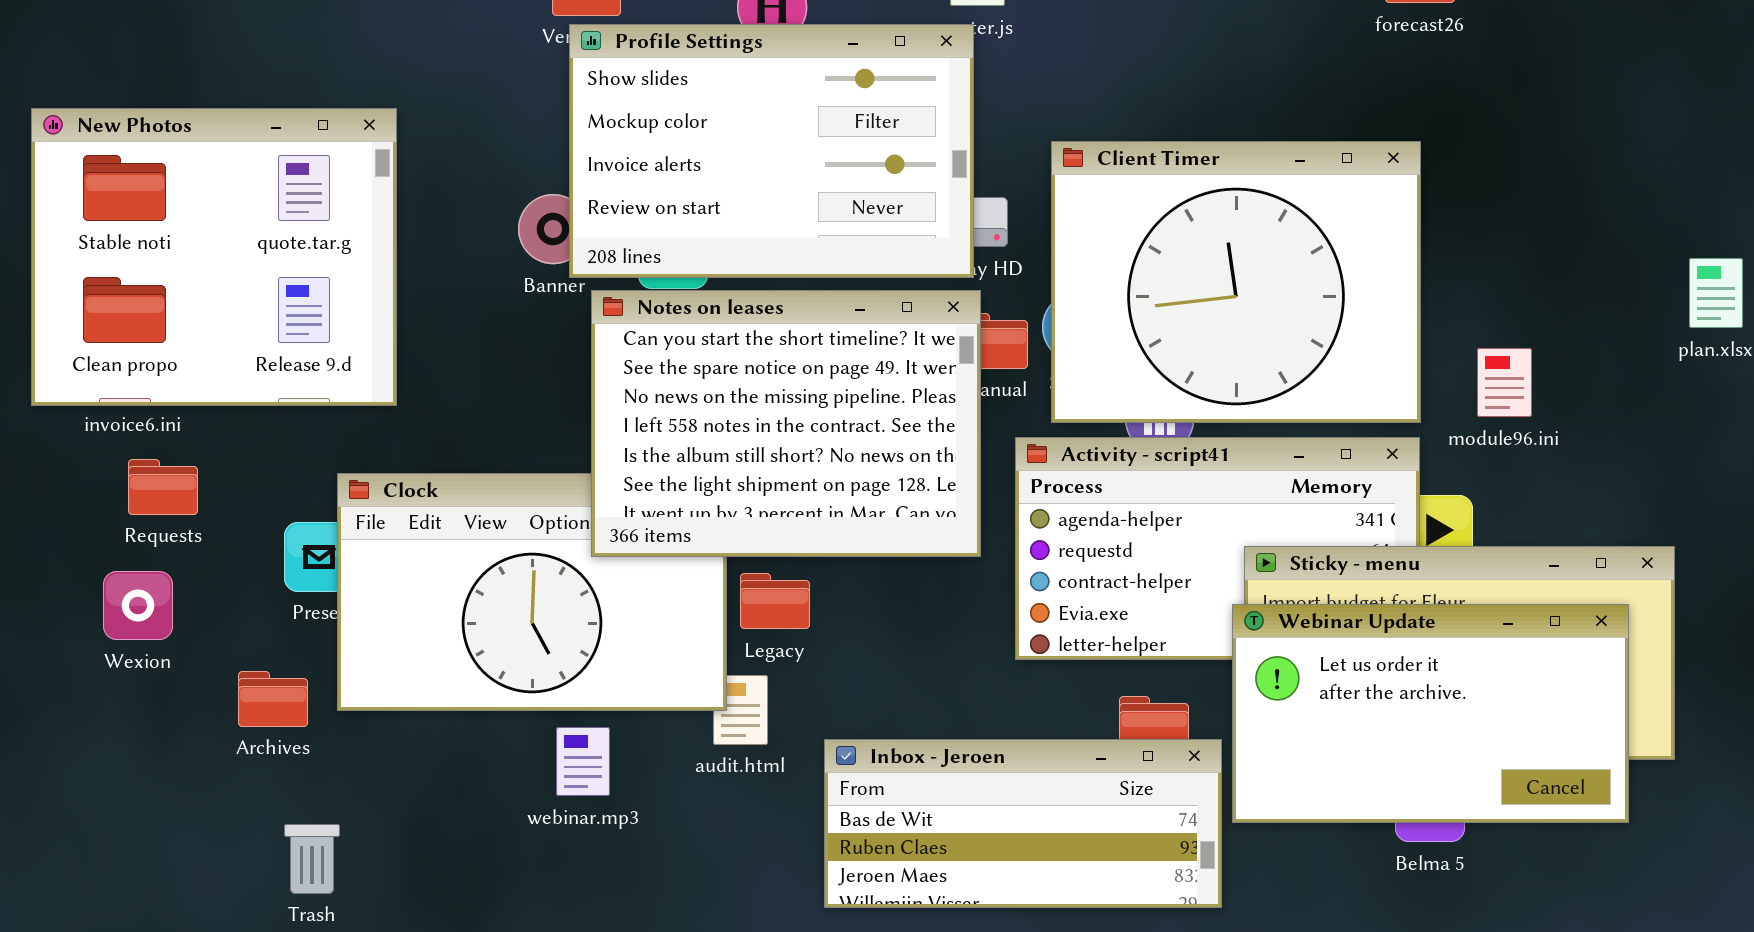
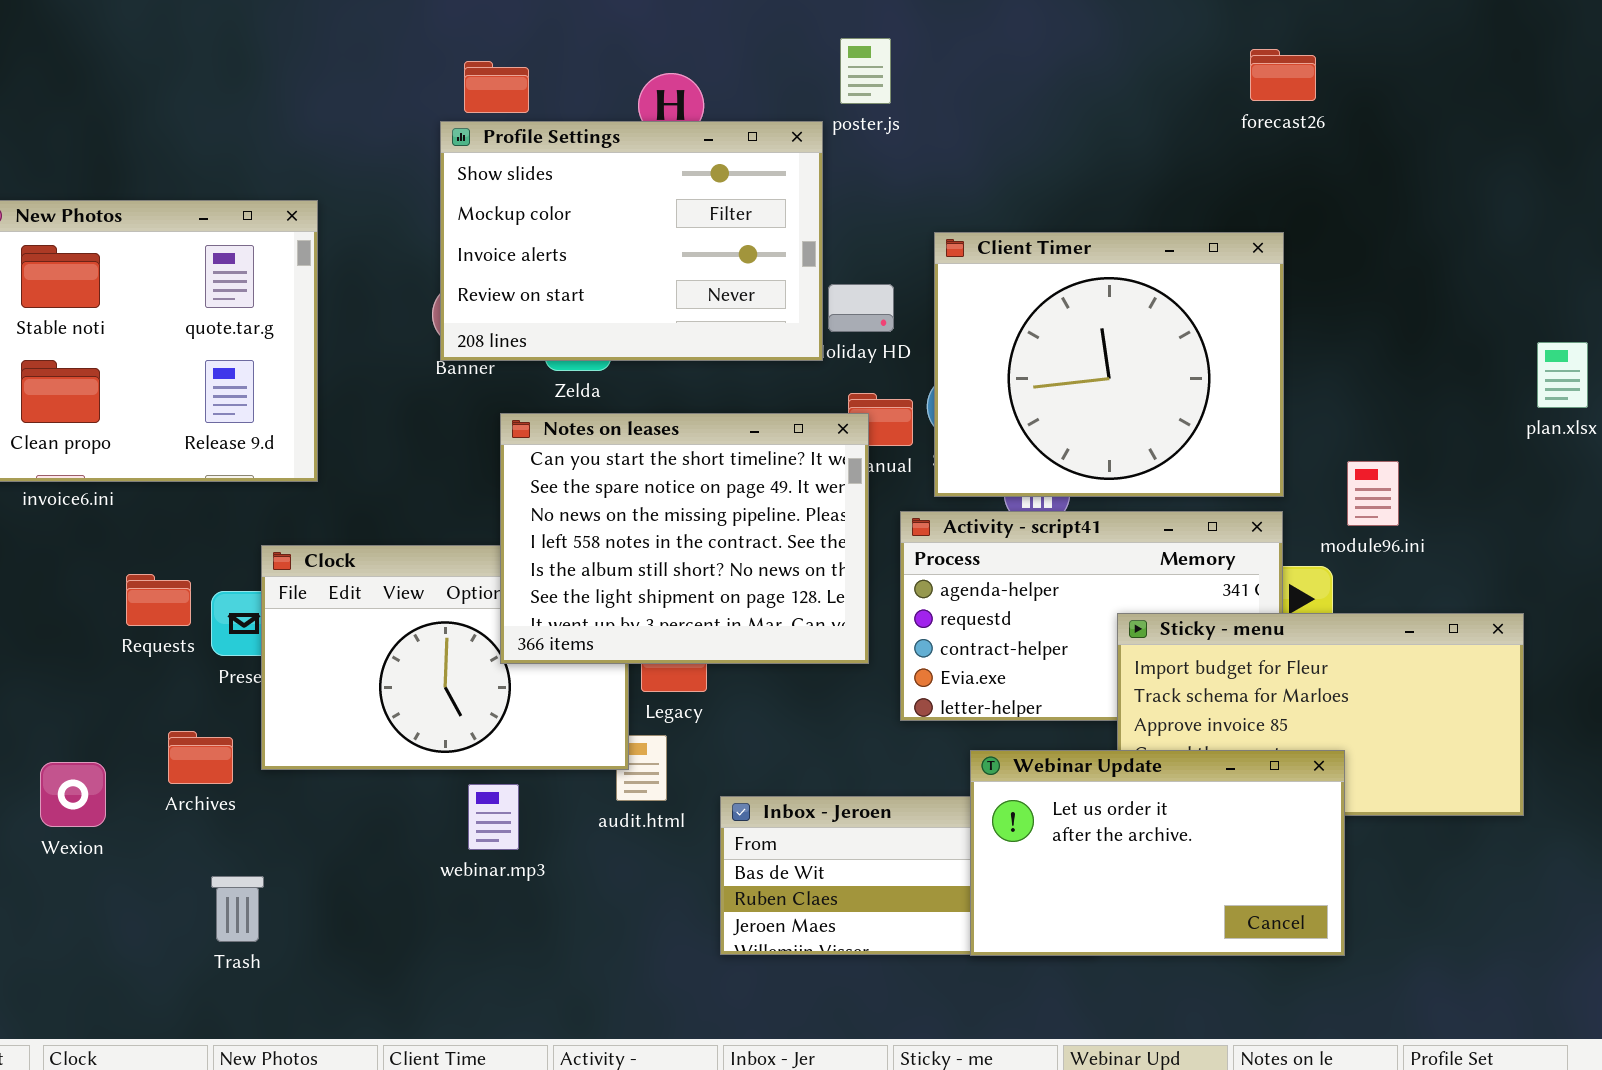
Profile Settings: [569,24,974,278] -> [440,121,823,361], moved
Notes on leases: [591,290,981,557] -> [500,413,869,664], moved
module96.ini: [1477,348,1532,417] -> [1347,461,1399,526], moved
Requests: [128,459,198,515] -> [126,574,191,626], moved
Wexion: [103,571,173,640] -> [40,762,106,827], moved
Webinar Update: [1232,604,1629,823] -> [970,750,1345,956], moved

